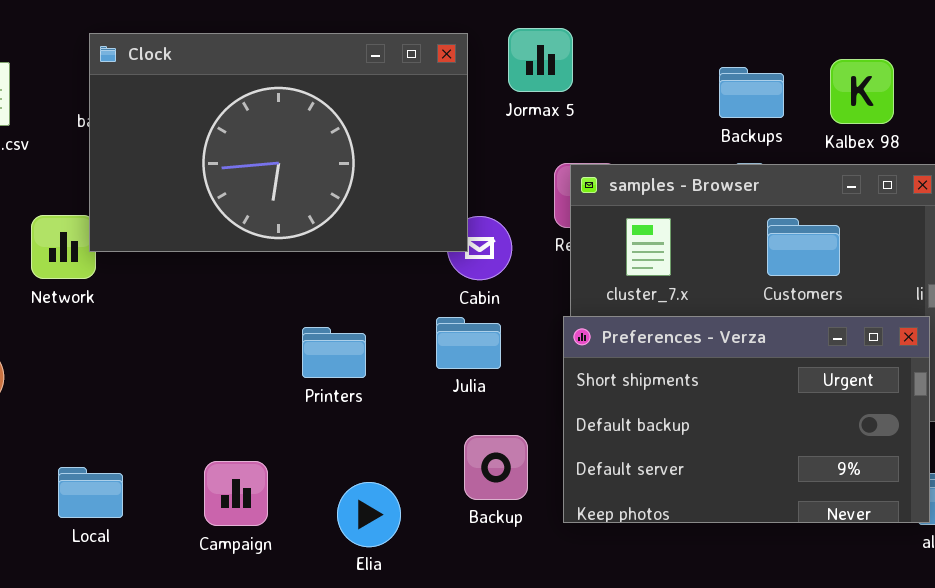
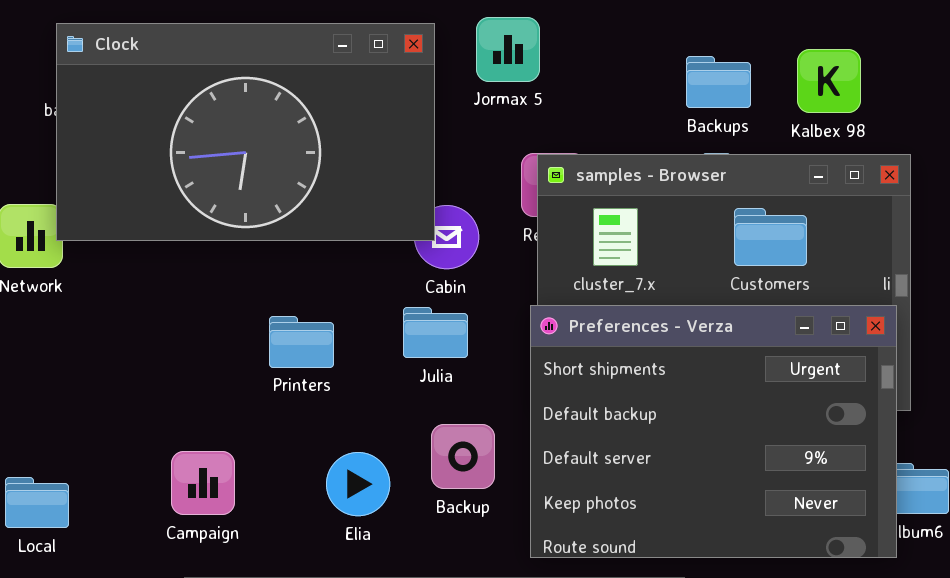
Preferences - Verza: [563,316,930,523] -> [530,305,897,558], resized
Local: [58,467,123,518] -> [5,477,69,528], moved
Elia: [337,482,401,547] -> [326,452,390,516], moved

